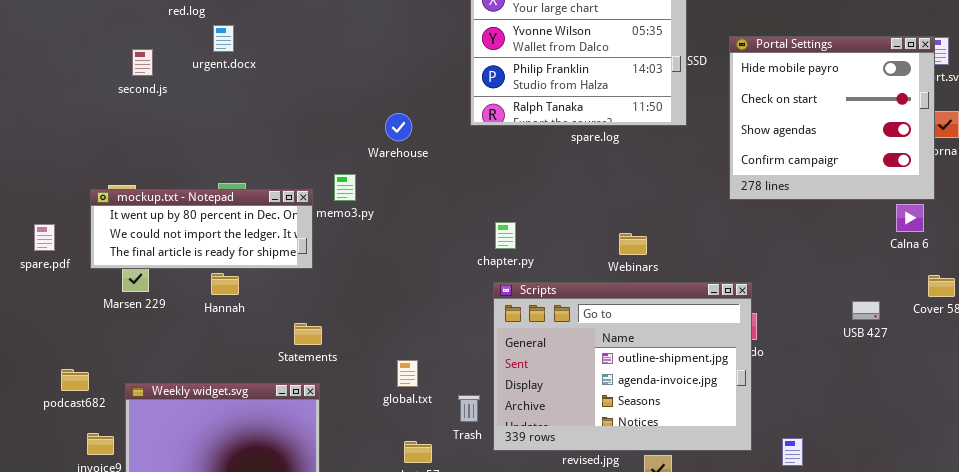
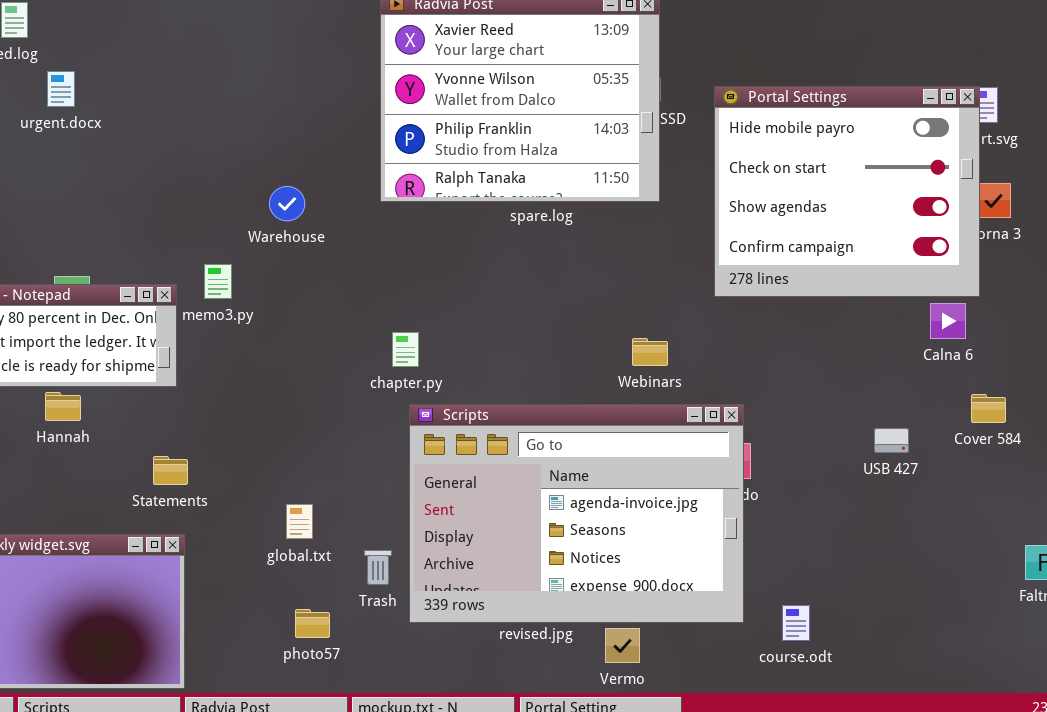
chapter.py: [495,222,516,249] -> [392,332,419,367], moved
Webinars: [619,233,647,255] -> [632,338,668,366], moved
Scripts: [493,282,752,451] -> [409,404,744,623], scrolled down 1 row

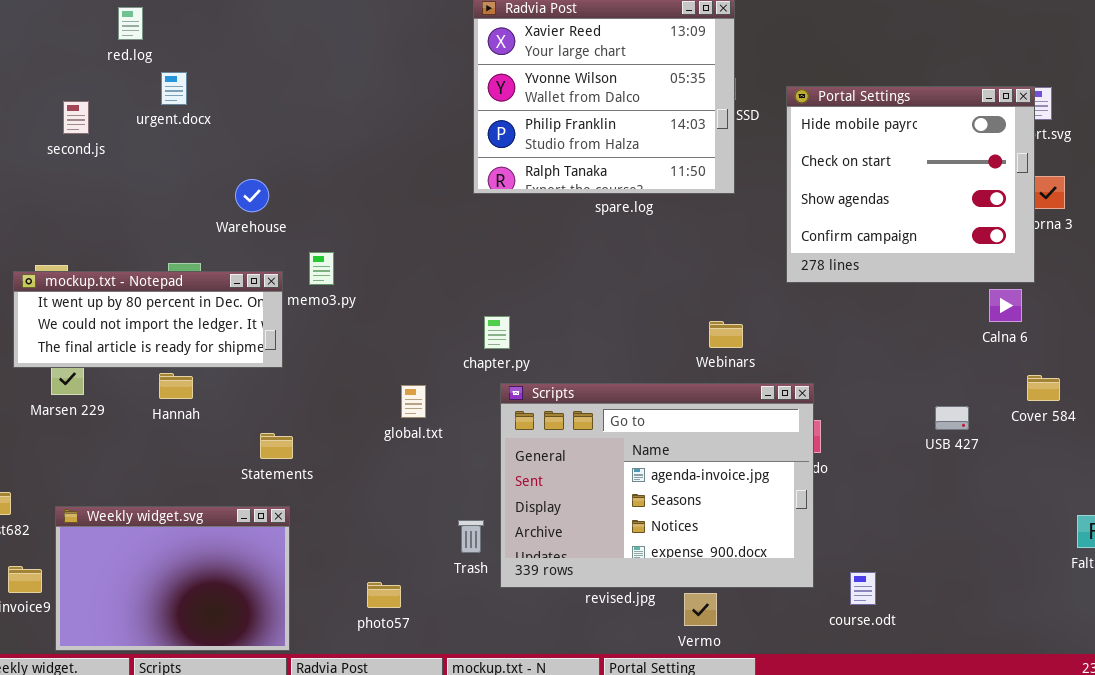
Warehouse: [269,186,305,221] -> [235,179,269,212], moved
global.txt: [286,504,313,539] -> [401,385,426,418], moved
photo57: [295,609,330,638] -> [367,582,401,608], moved

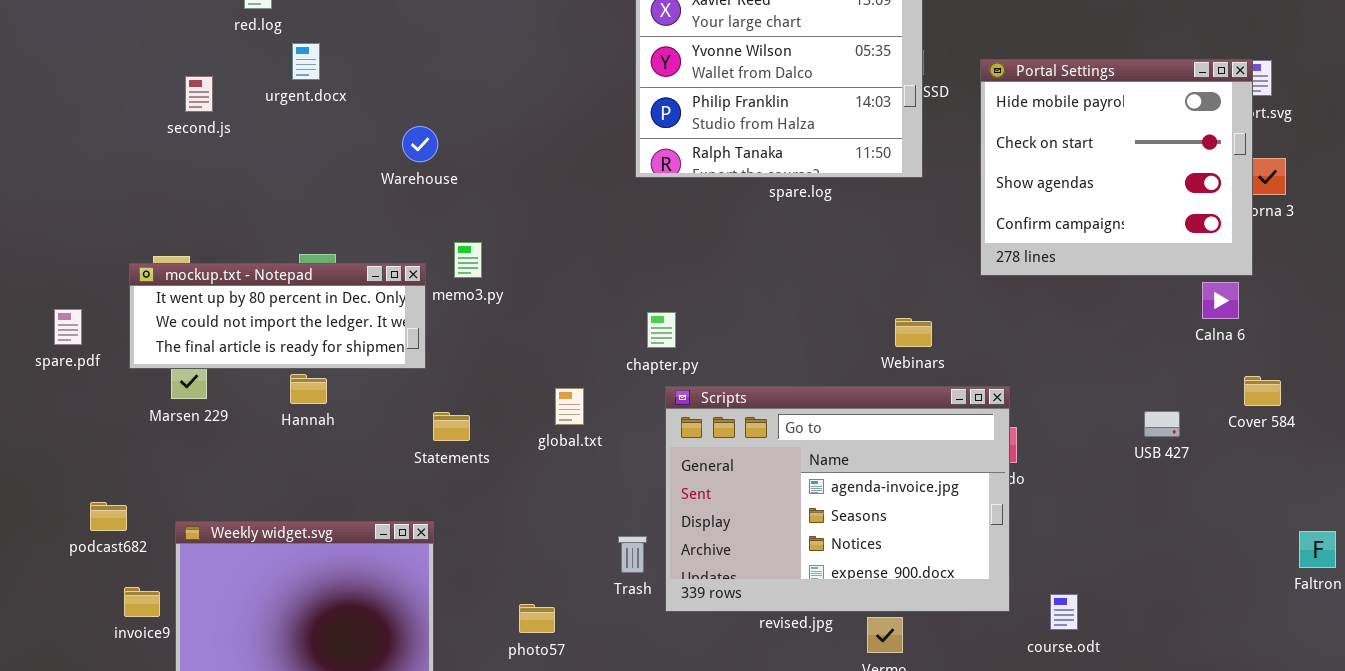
Warehouse: [235,179,269,212] -> [402,126,438,162], moved
Statements: [260,433,293,459] -> [433,412,470,441], moved

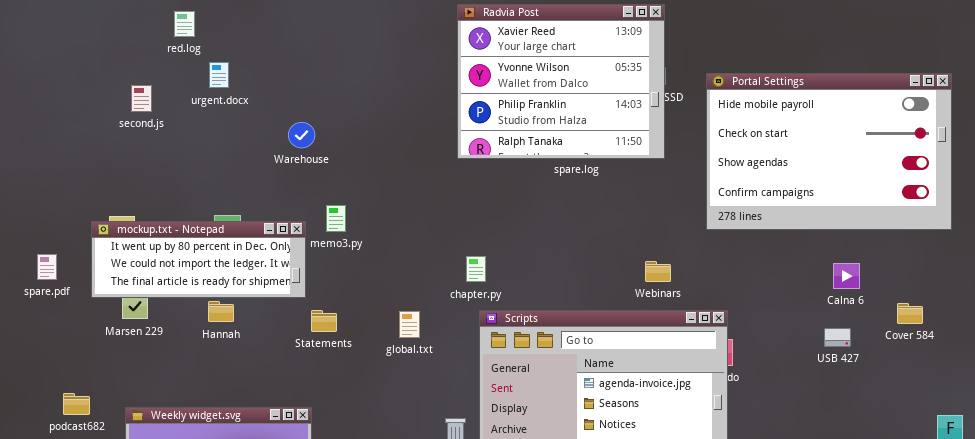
Portal Settings: [980,59,1253,276] -> [706,73,952,230], resized
Calna 6: [1202,282,1239,319] -> [833,263,860,289], moved
Statements: [433,412,470,441] -> [311,310,337,332], moved

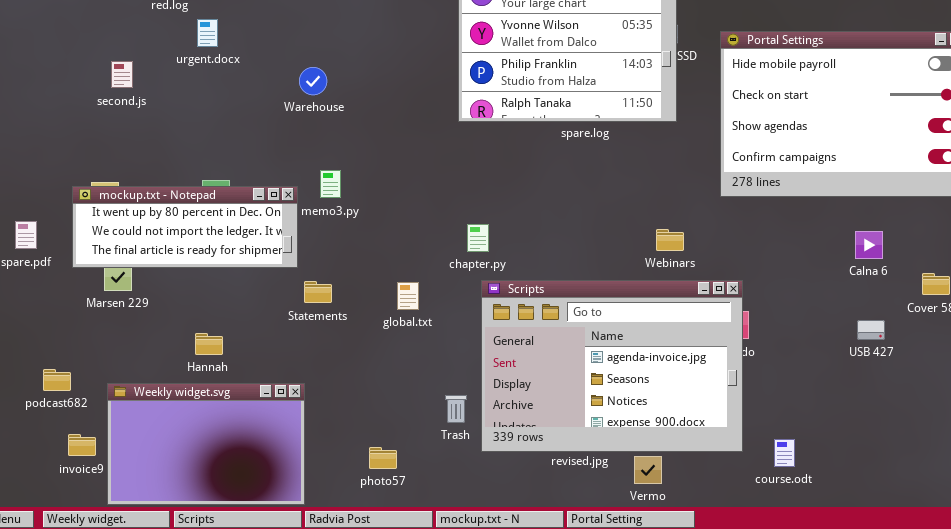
second.js: [131,85,152,112] -> [111,61,133,88], moved
Warehouse: [288,122,315,148] -> [299,67,327,95], moved
Hannah: [208,301,234,322] -> [195,333,223,355], moved
USB 427: [824,328,851,347] -> [857,320,885,340], moved

